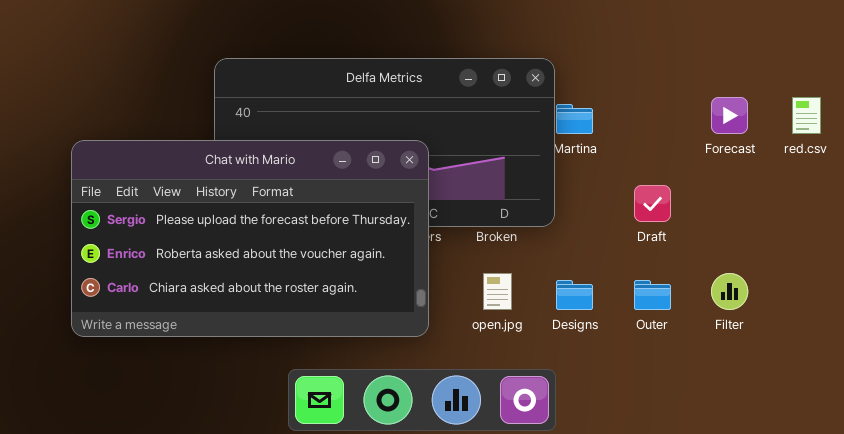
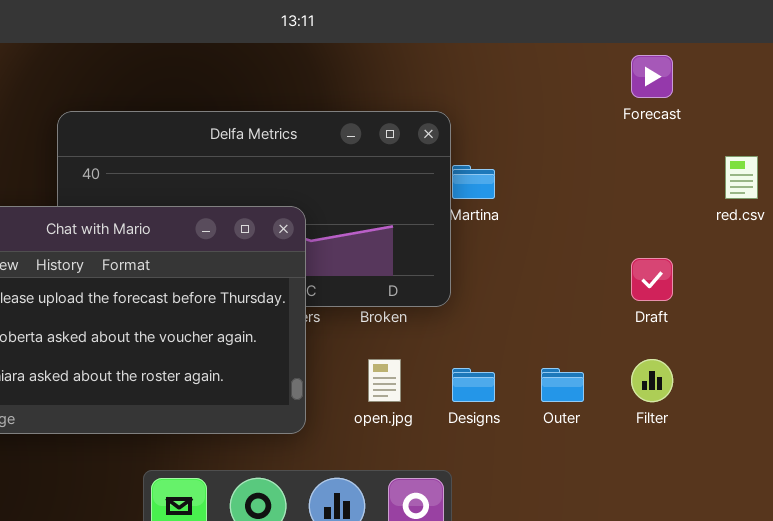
Forecast: [711,97,748,134] -> [631,55,673,98], moved
Draft: [634,185,671,222] -> [631,258,673,301], moved

